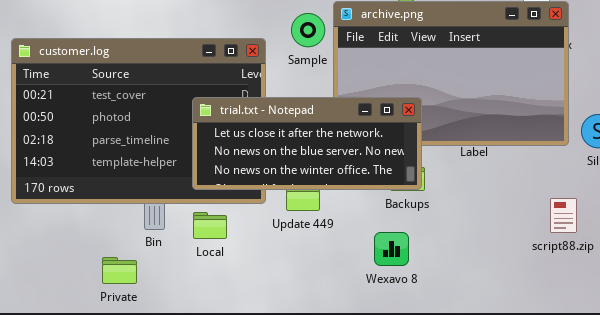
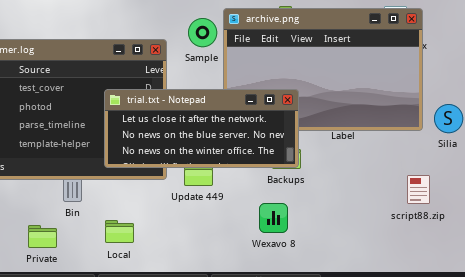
Local: [193,212,227,239] -> [105,220,134,243], moved

